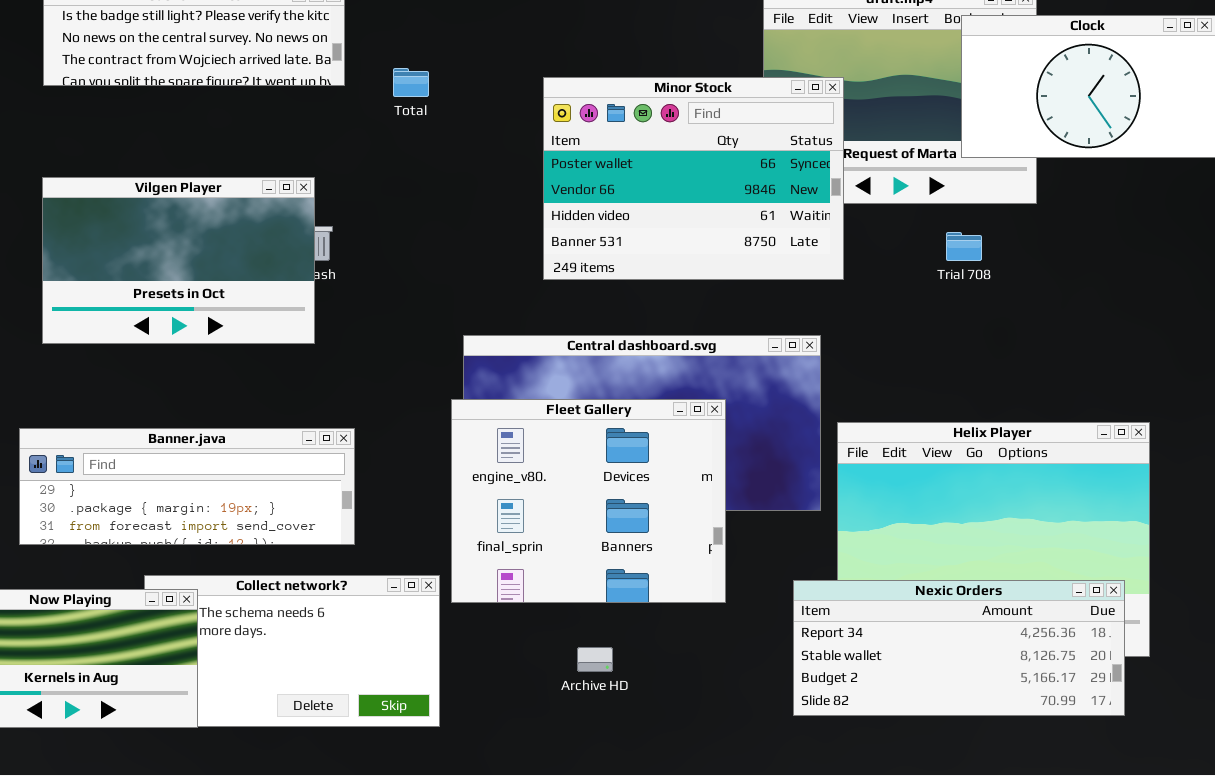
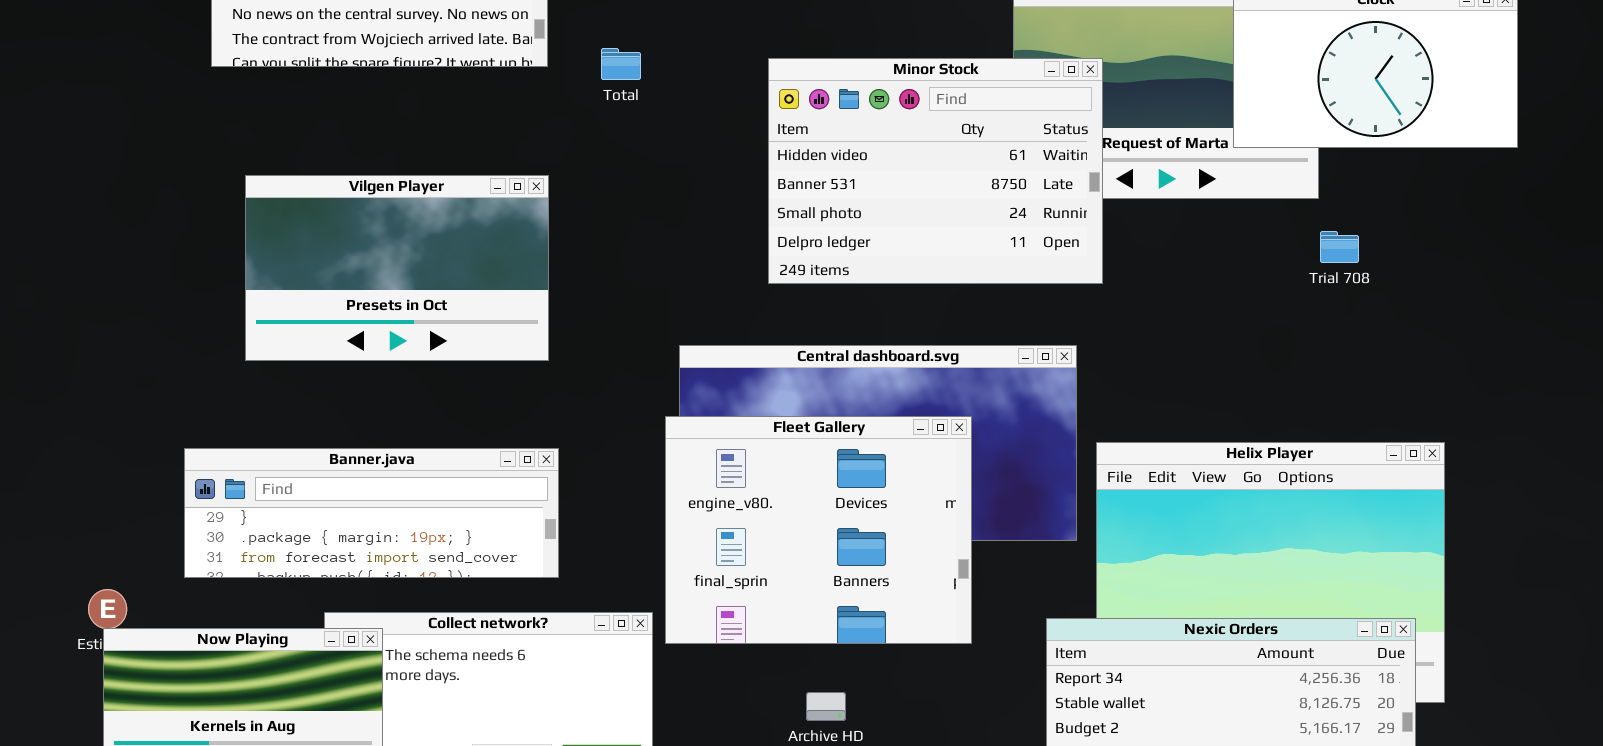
Minor Stock: [543,77,844,280] -> [768,58,1103,284], scrolled down 2 rows
Vilgen Player: [42,177,315,344] -> [245,175,549,361], moved
Trial 708: [946,232,982,261] -> [1320,231,1359,263], moved

